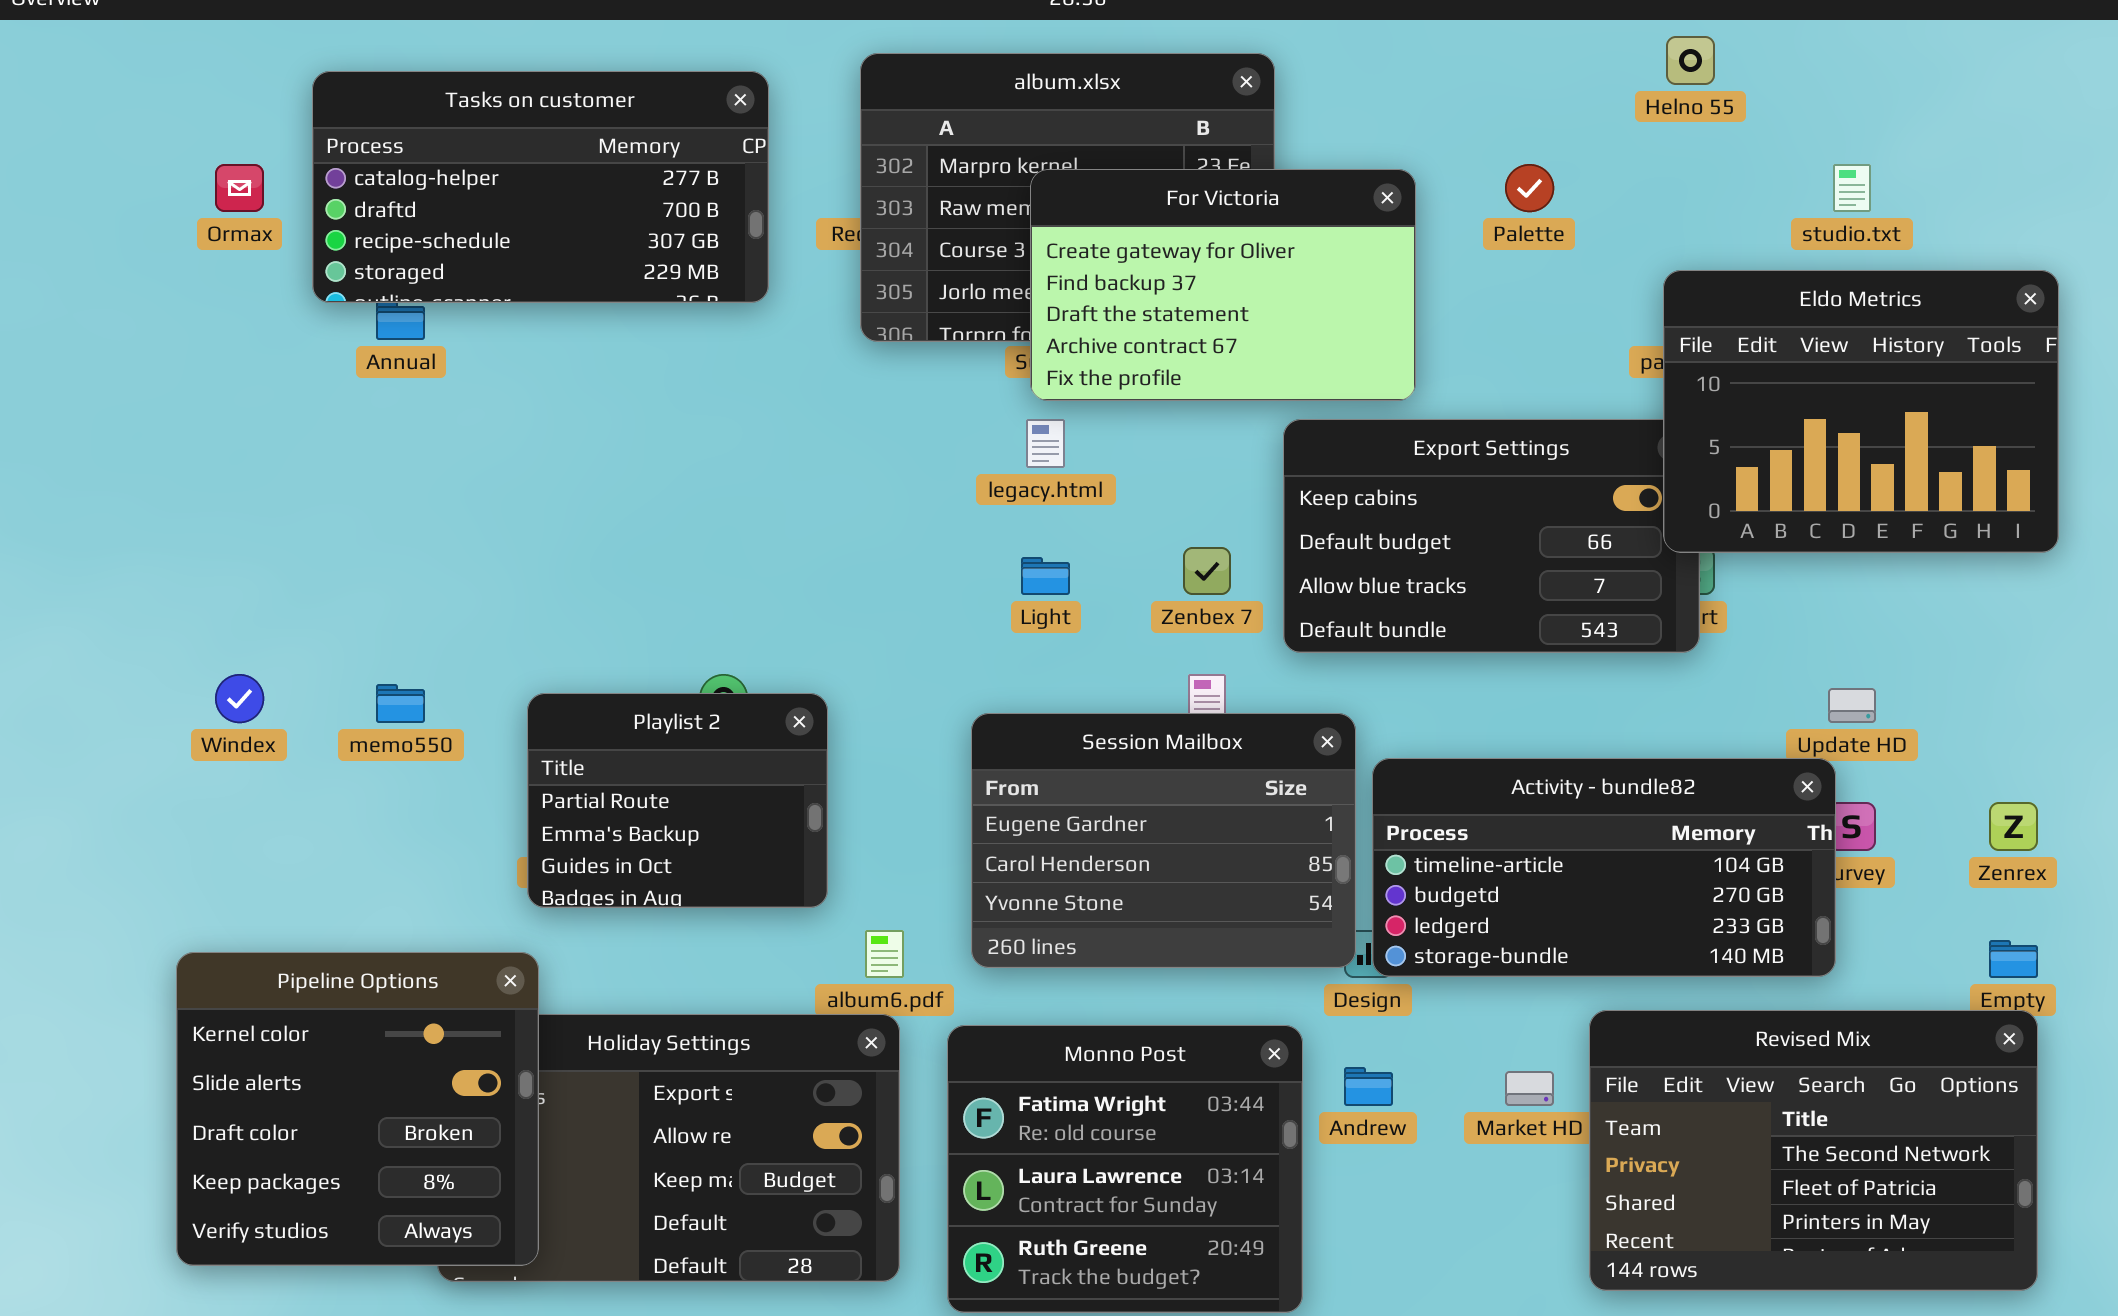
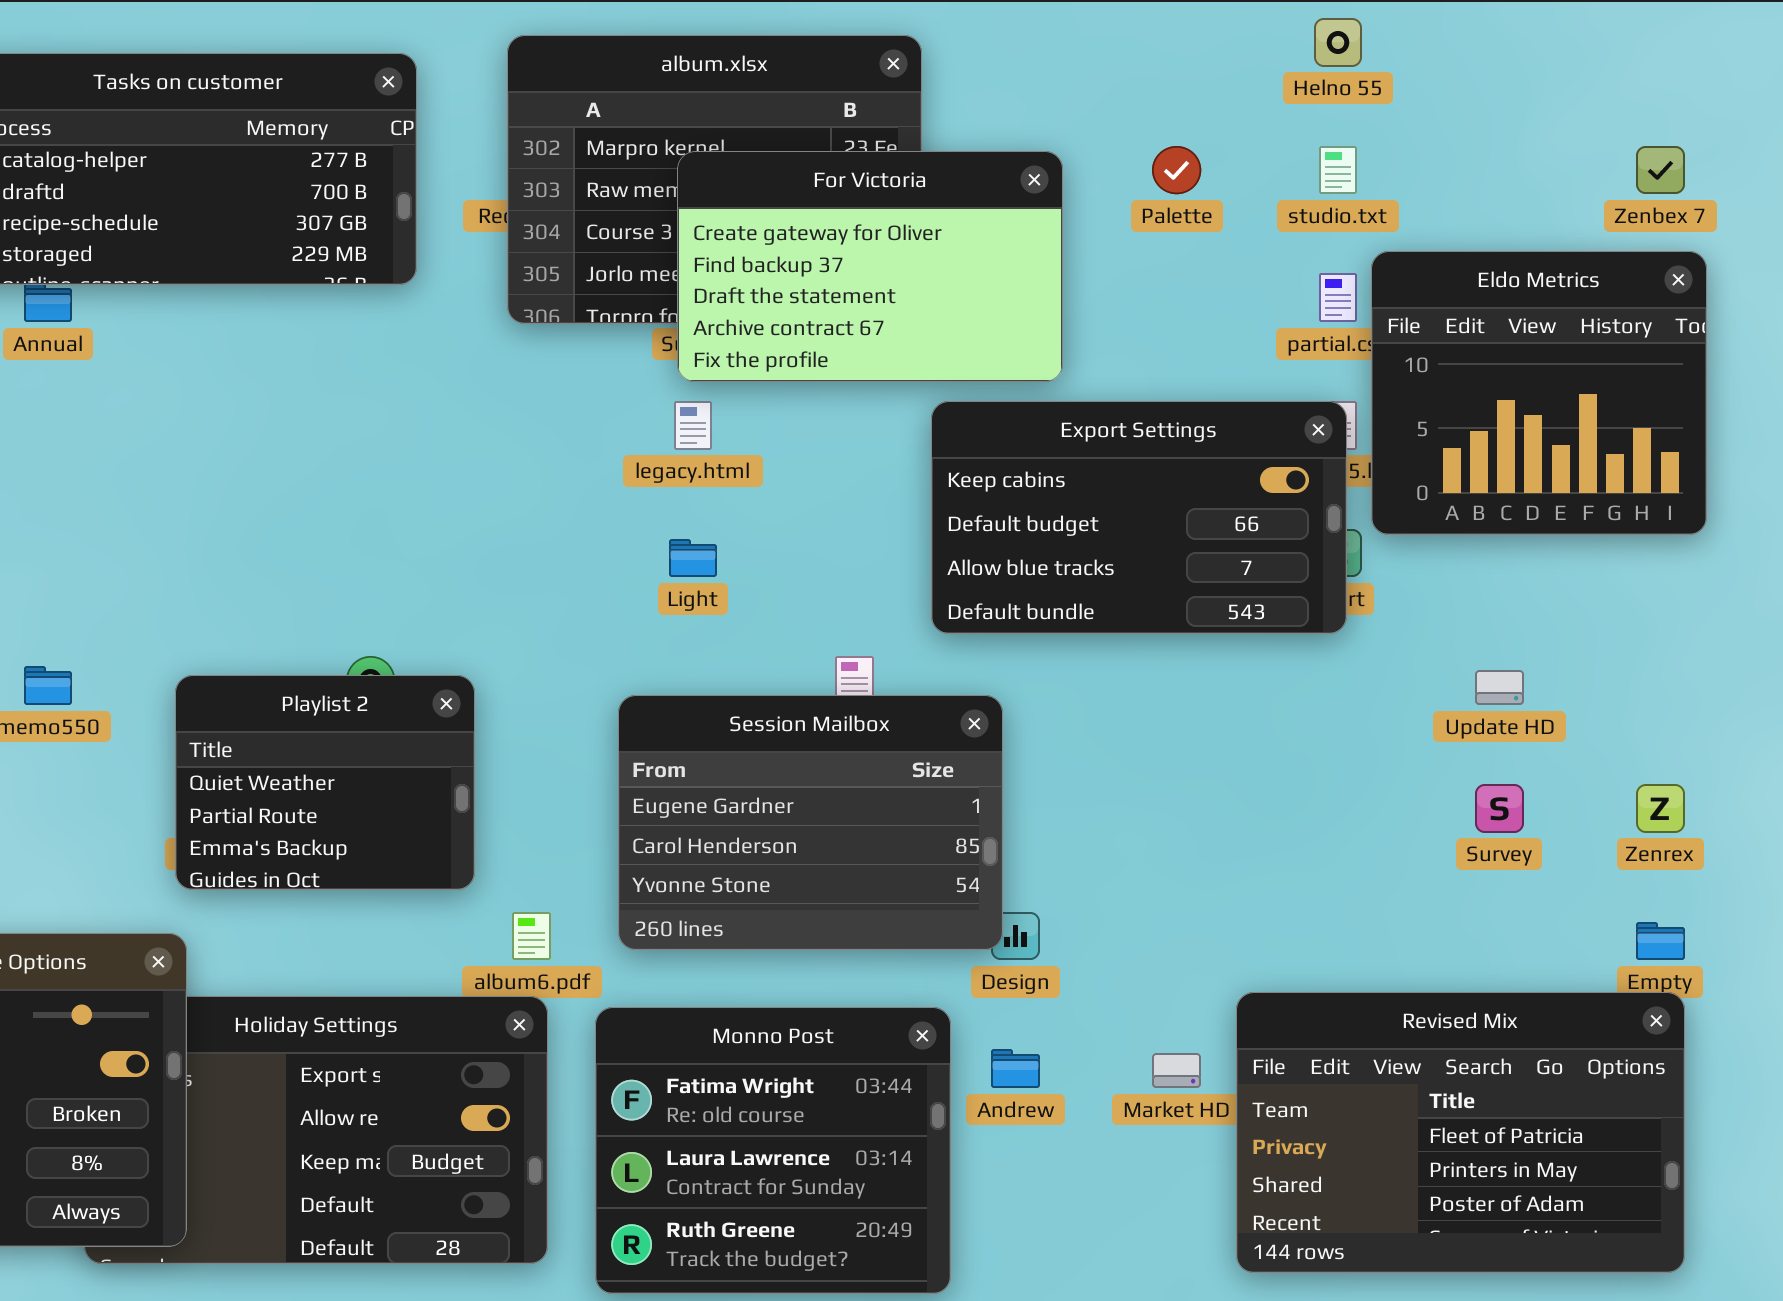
studio.txt: [1833,164,1871,212] -> [1319,146,1357,194], moved
Eldo Metrics: [1663,270,2059,553] -> [1371,251,1707,535], resized
Zenbex 7: [1183,547,1231,595] -> [1636,146,1685,194], moved
Playlist 2: [527,693,828,908] -> [175,675,475,890], scrolled up 1 row
Activity - bundle82: [1372,758,1836,977] -> none, closed
Revised Mix: [1589,1010,2038,1291] -> [1236,992,1685,1273], scrolled down 1 row

